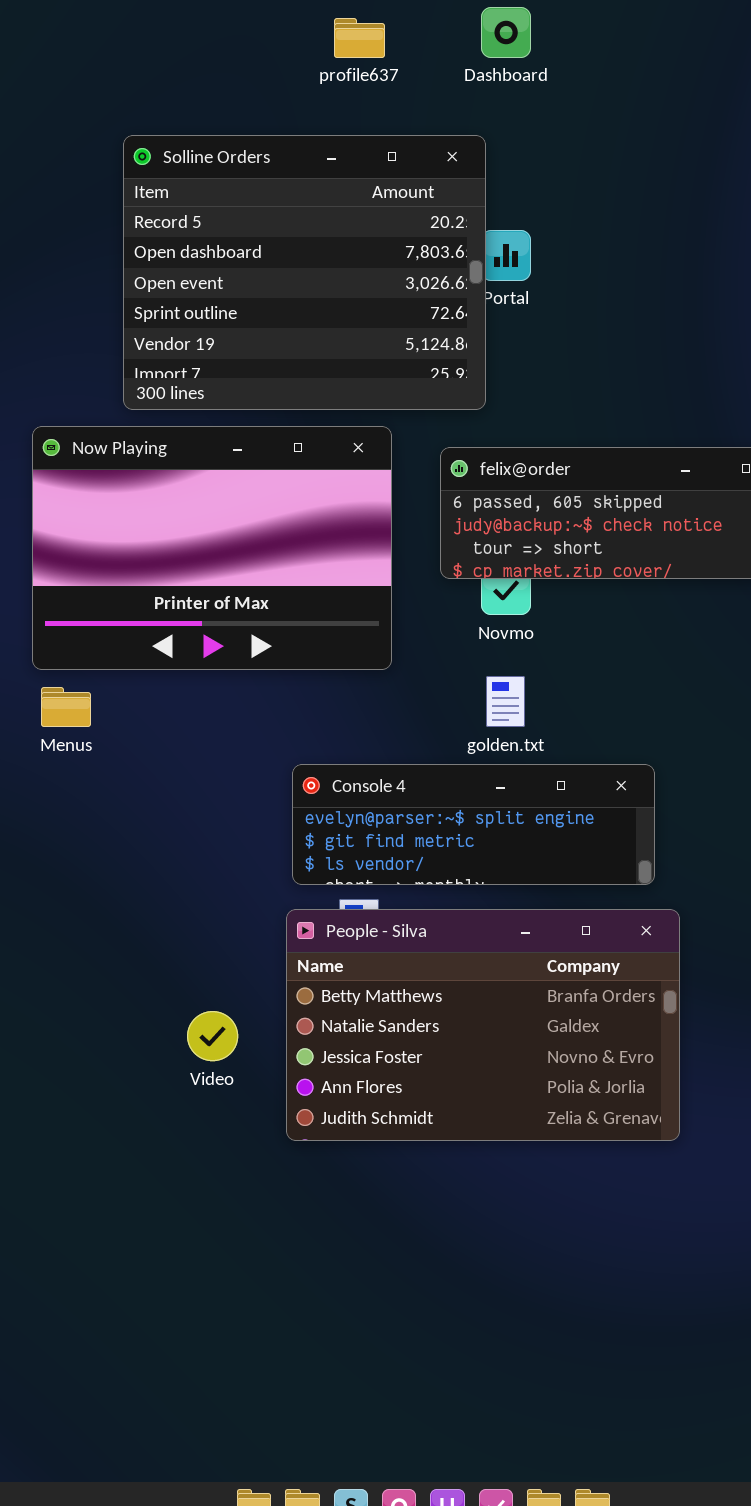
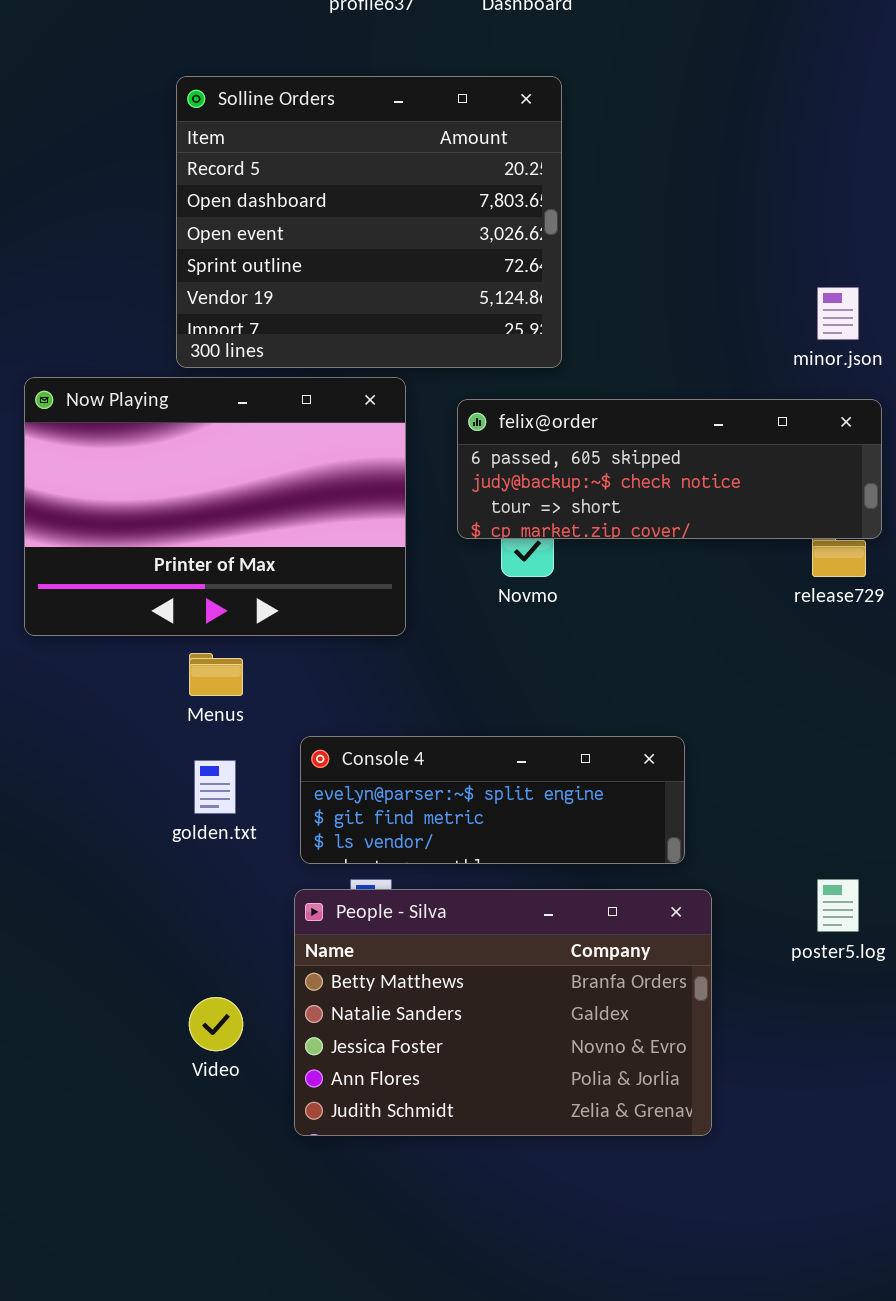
Solline Orders: [123,135,486,410] -> [176,76,562,368], moved
golden.txt: [486,676,525,727] -> [194,760,236,814], moved
Menus: [41,687,91,727] -> [189,653,243,696], moved

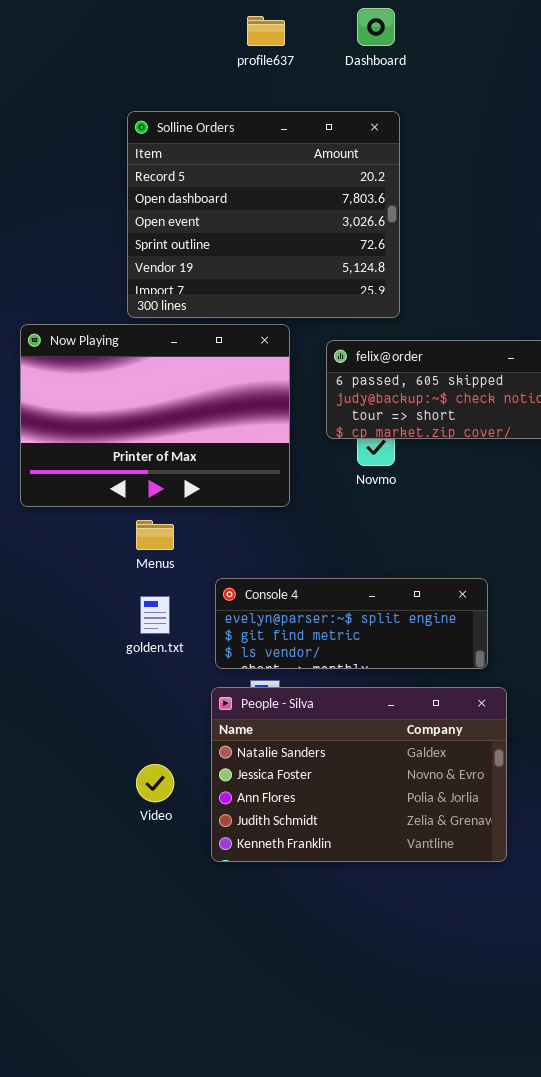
People - Silva: [294,889,712,1136] -> [211,687,507,862], scrolled down 1 row

